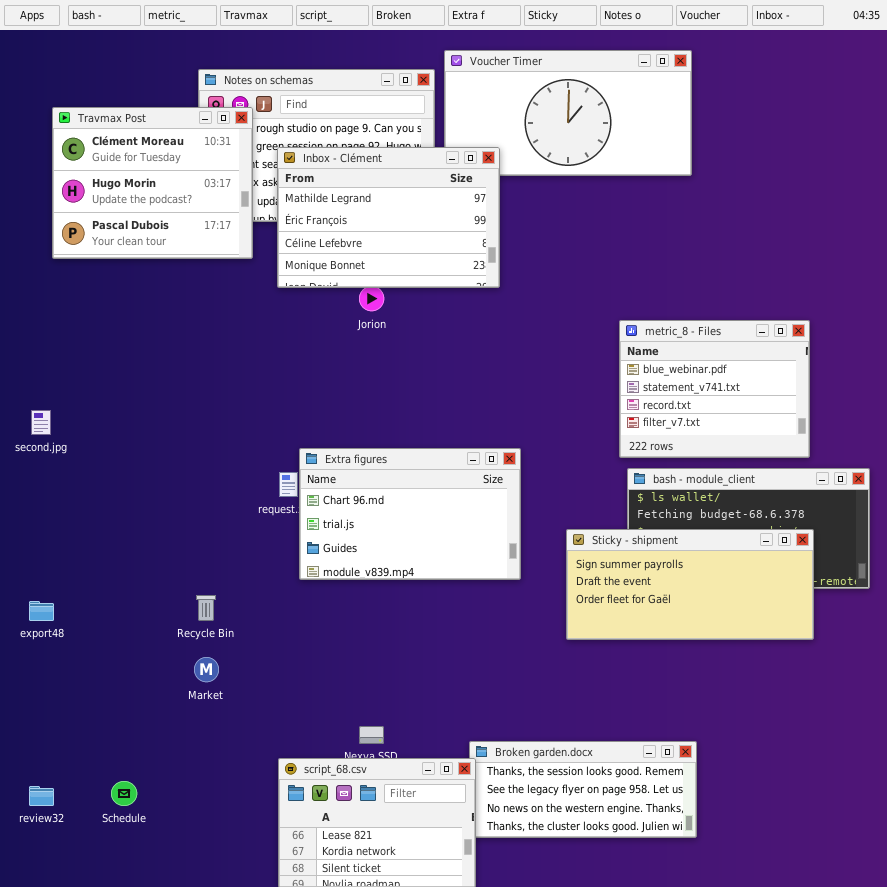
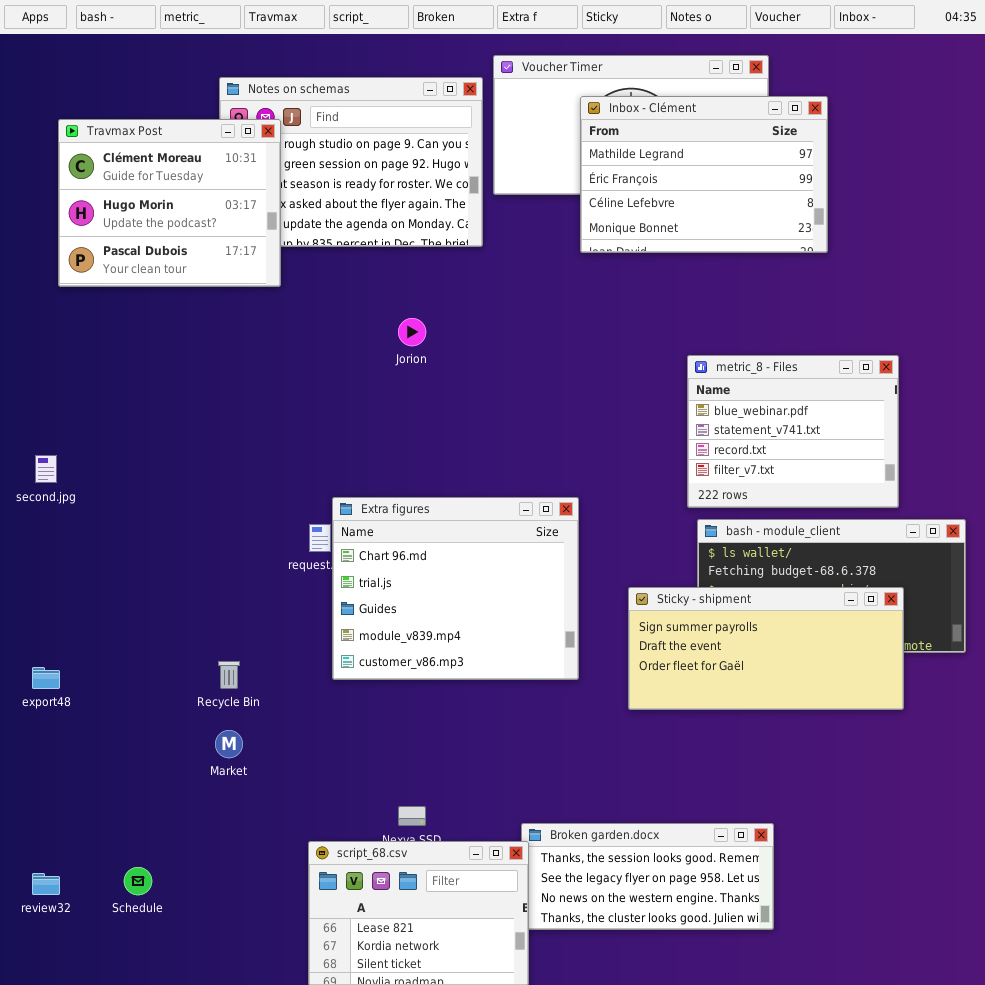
Inbox - Clément: [277,147,500,288] -> [580,96,828,253], moved
Extra figures: [299,448,521,580] -> [332,497,579,680], resized

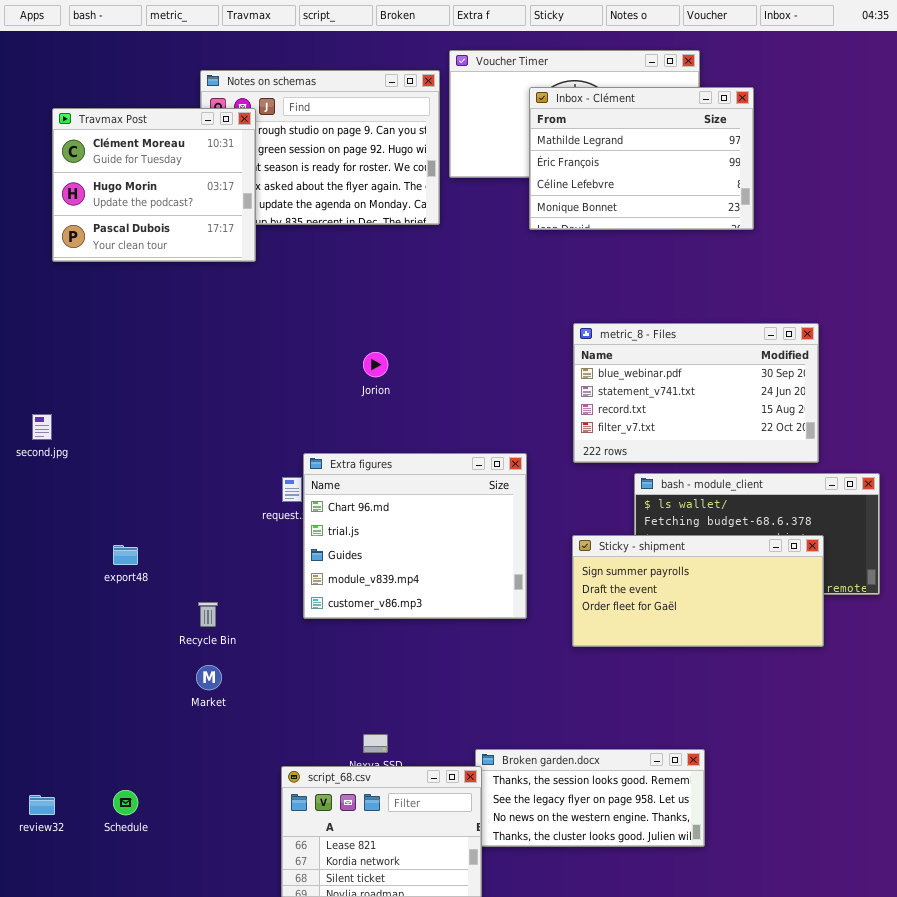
Jorion: [398,318,426,346] -> [363,352,388,377], moved
metric_8 - Files: [687,355,899,508] -> [573,323,819,463], resized
export48: [32,667,60,689] -> [113,545,138,565], moved

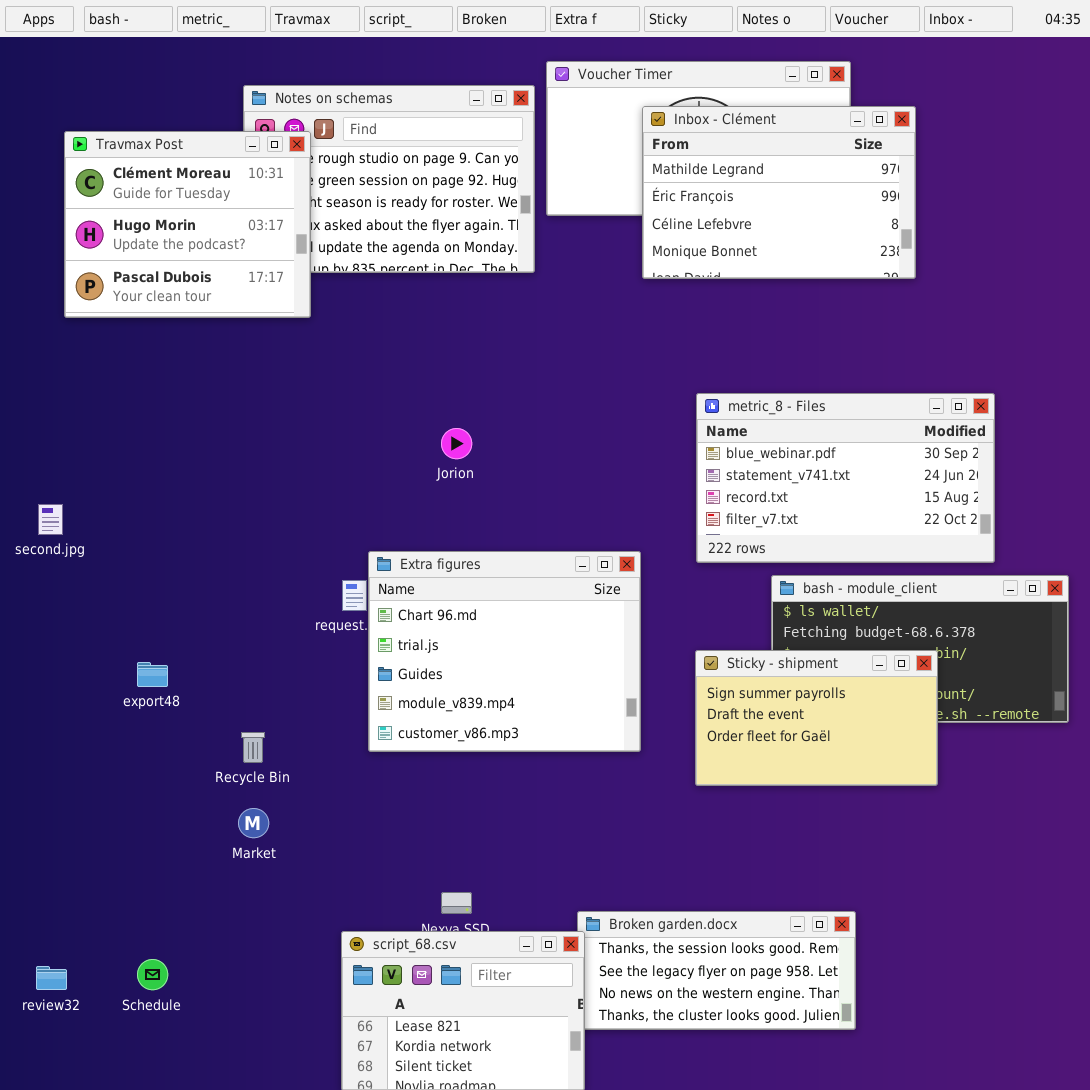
Sticky - shipment: [572,535,824,647] -> [695,650,938,786], resized

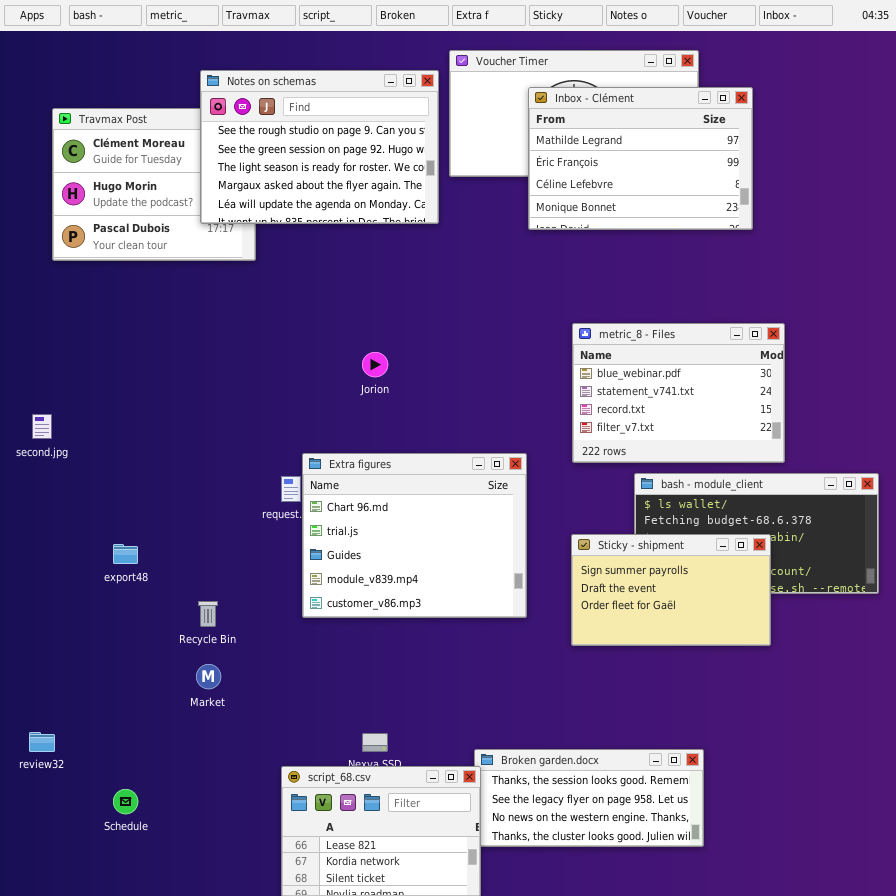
Notes on schemas: [243,85,535,273] -> [200,70,439,224], raised
metric_8 - Files: [696,393,995,563] -> [572,323,785,463], resized
review32: [36,966,67,990] -> [29,732,55,752], moved

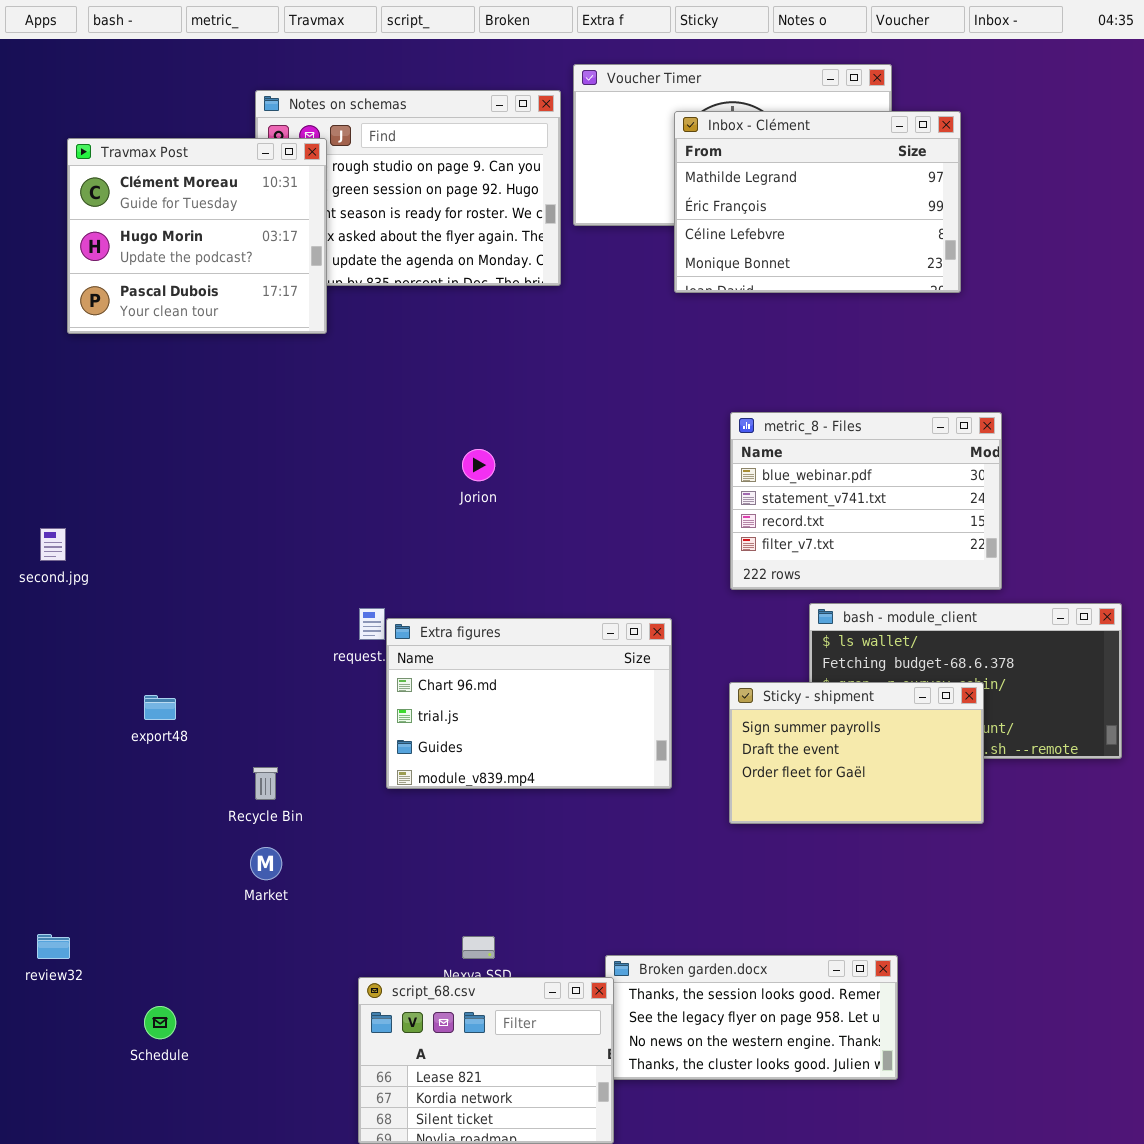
Travmax Post: [52,108,256,261] -> [67,138,327,334], raised
Extra figures: [302,453,527,618] -> [386,618,672,789], resized

